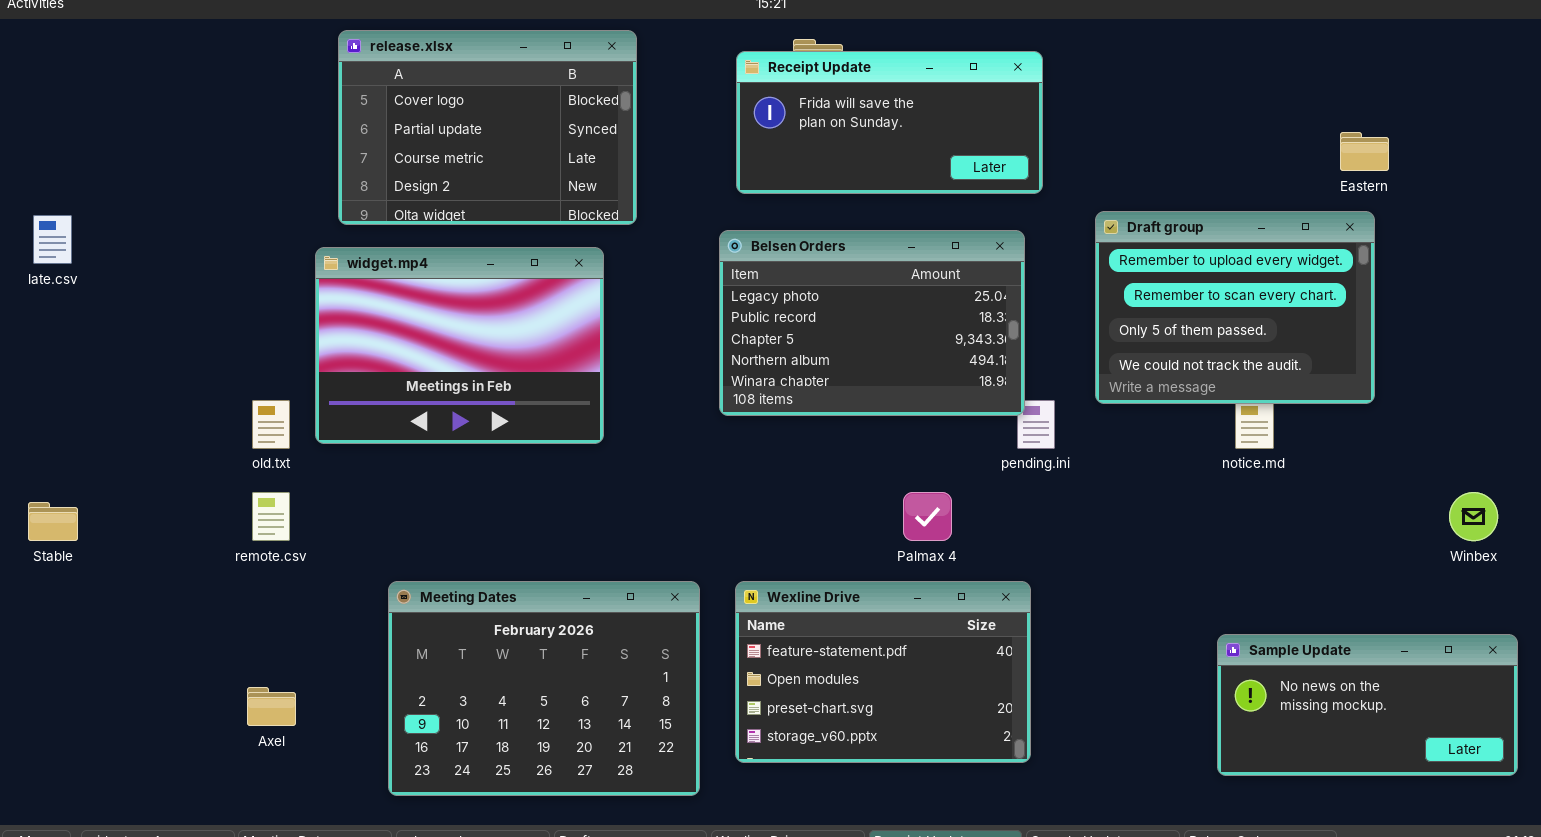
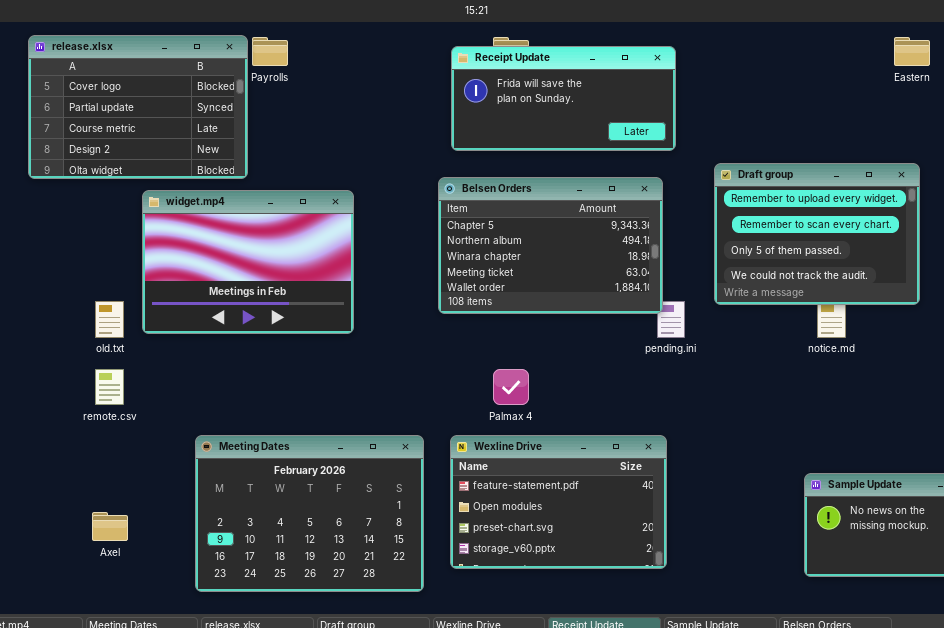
release.xlsx: [338,30,637,225] -> [28,35,248,179], moved
Eastern: [1340,132,1389,171] -> [894,37,930,66], moved
Belsen Orders: [719,230,1025,416] -> [438,177,663,314], scrolled down 2 rows
Palmax 4: [903,492,952,541] -> [493,369,529,405], moved

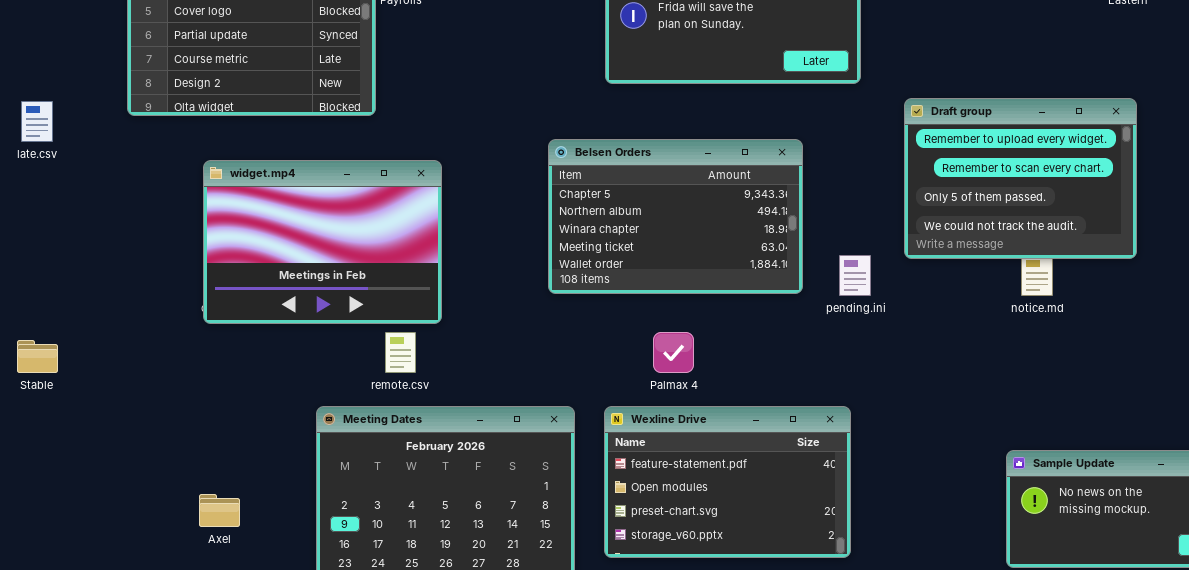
Belsen Orders: [438,177,663,314] -> [548,139,803,294], moved
widget.mp4: [142,190,354,334] -> [203,160,442,324], moved
remote.csv: [95,369,124,405] -> [385,332,416,373], moved

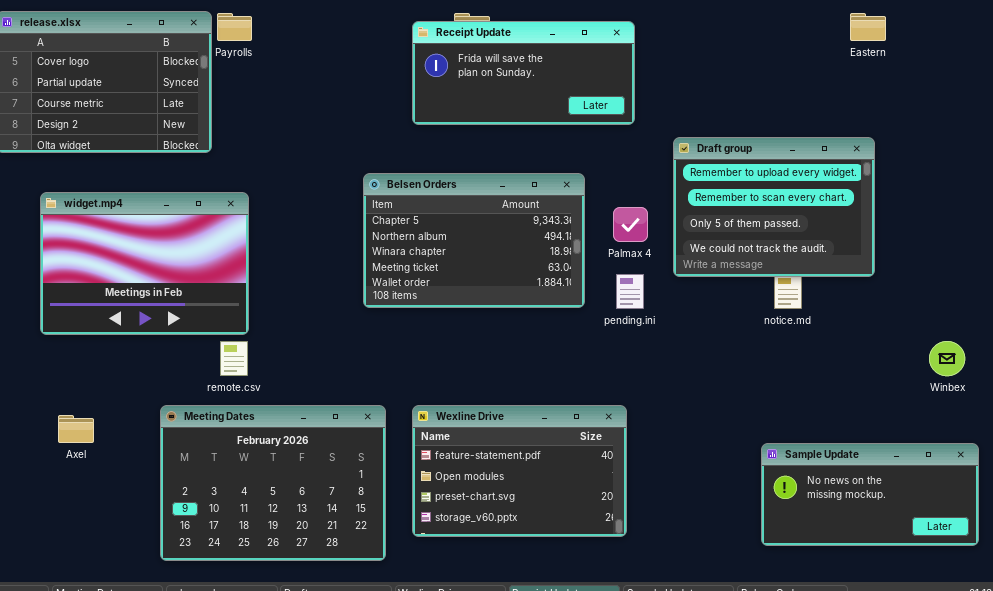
widget.mp4: [203,160,442,324] -> [40,192,249,335], moved
Palmax 4: [653,332,694,373] -> [613,207,648,242], moved
Axel: [199,494,240,527] -> [58,415,94,443], moved

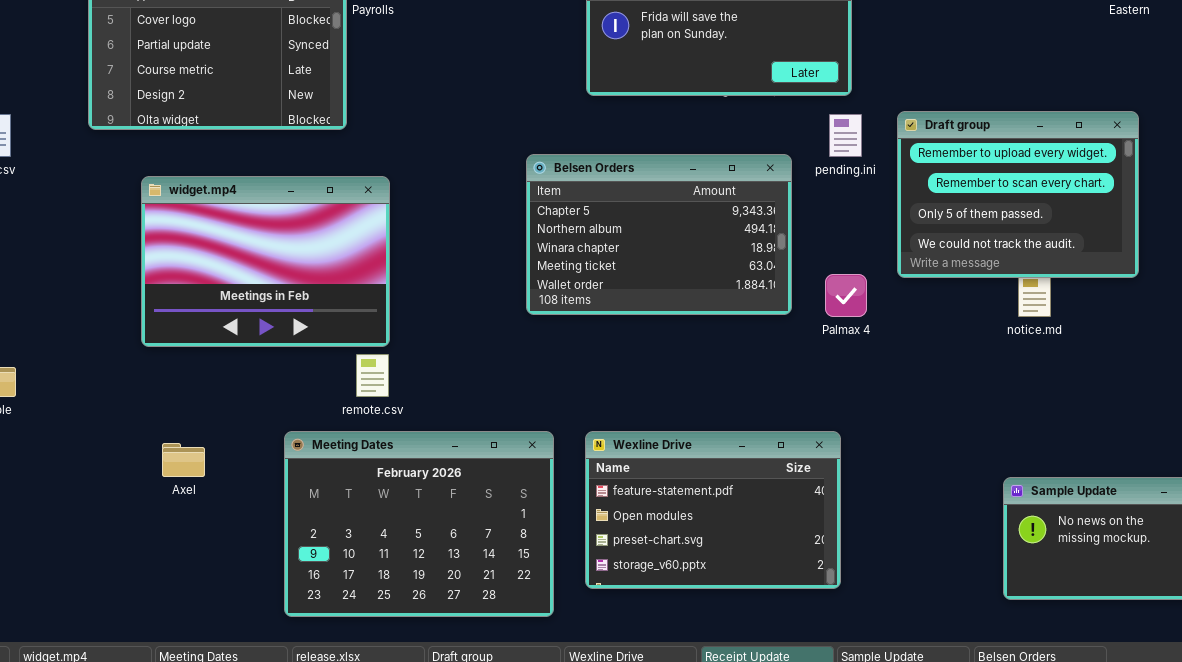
Palmax 4: [613,207,648,242] -> [825,274,867,317], moved
pending.ini: [616,274,644,309] -> [829,114,862,157], moved

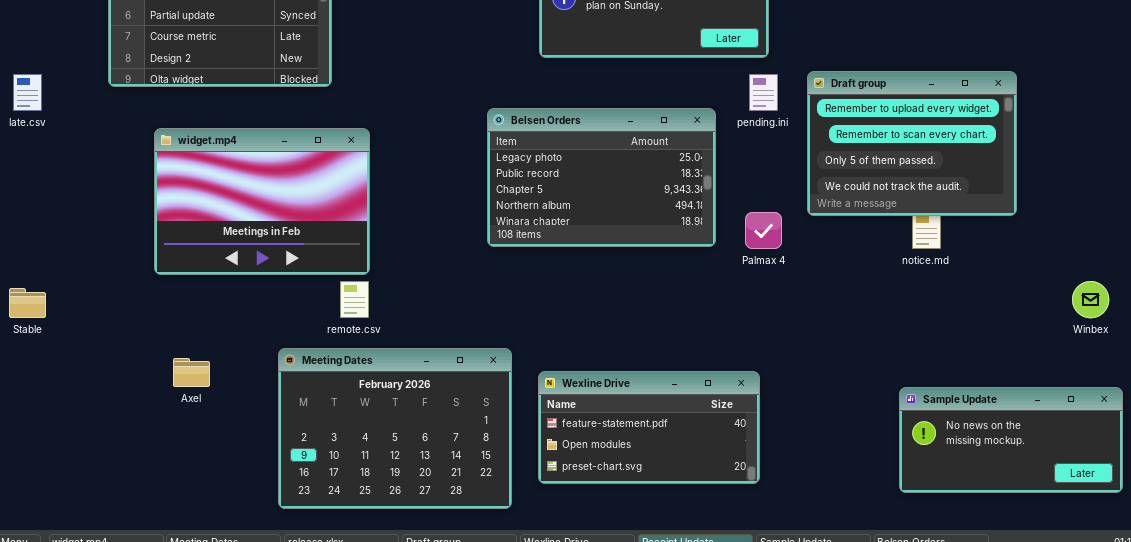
Belsen Orders: [526,154,792,315] -> [487,108,716,247], scrolled up 2 rows
Wexline Drive: [585,431,841,589] -> [538,371,760,484], resized

